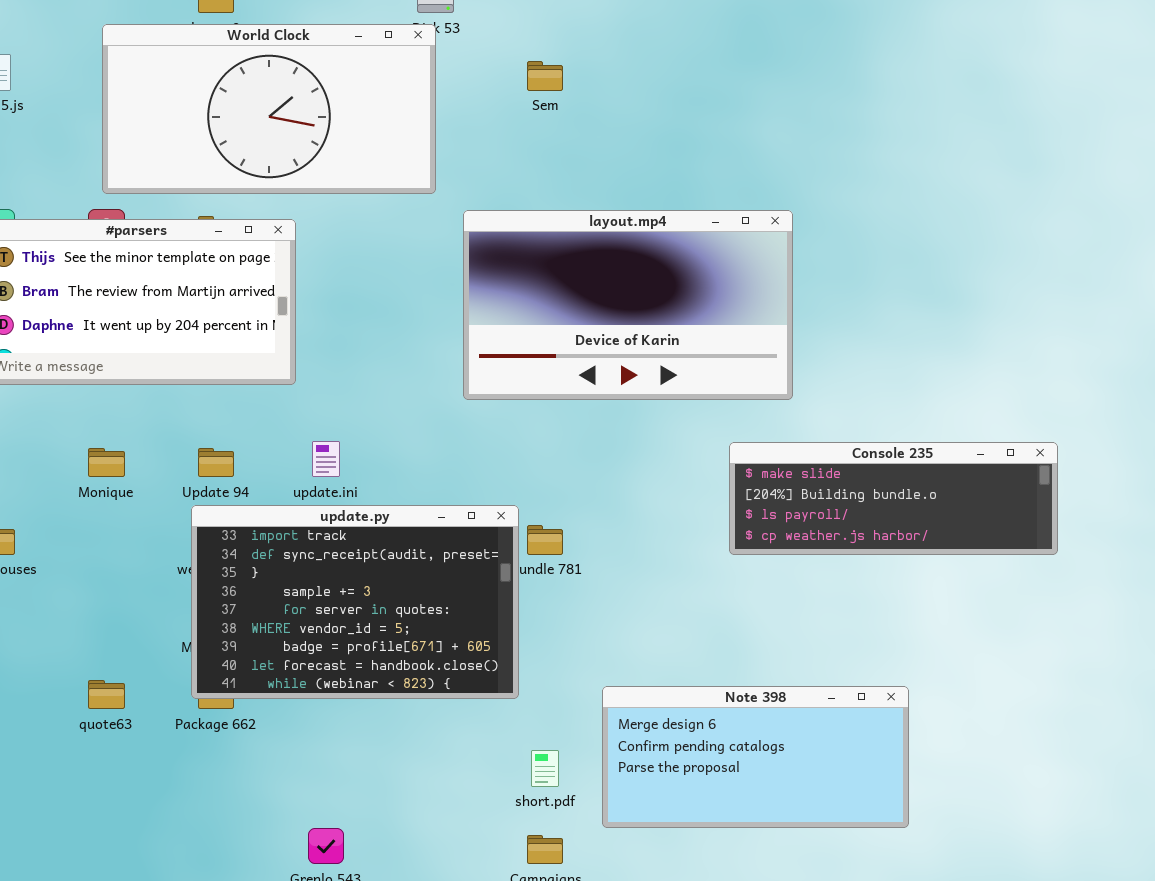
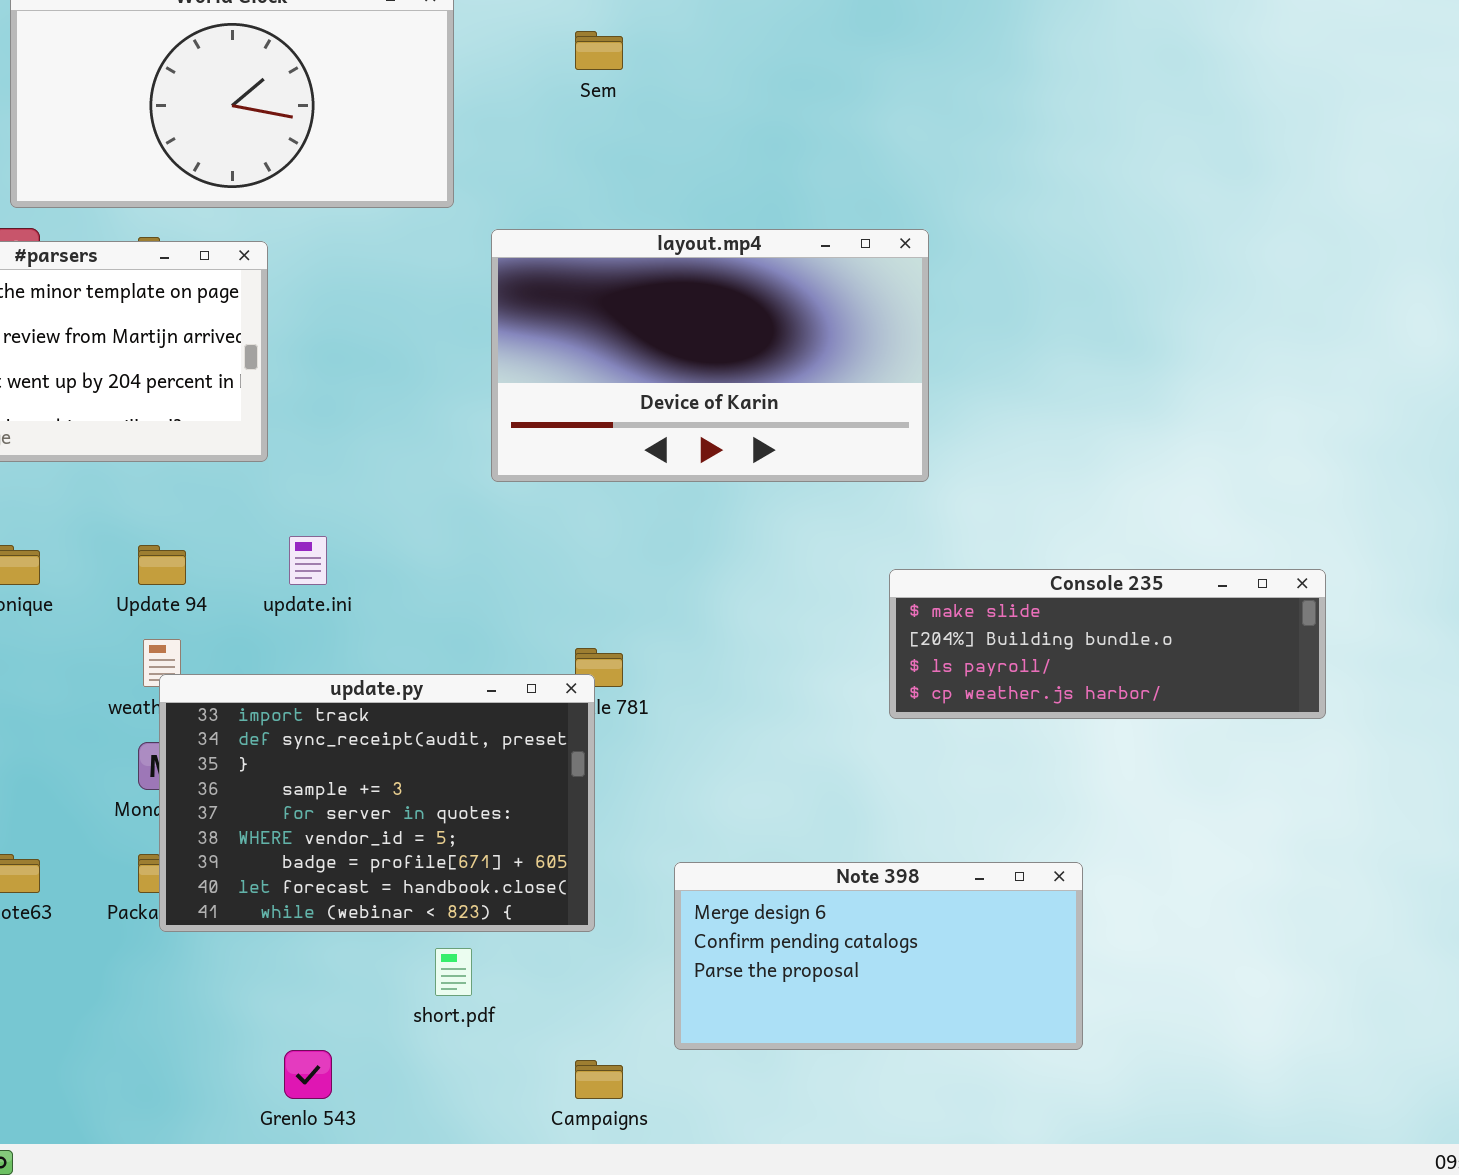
Console 235: [729,442,1058,555] -> [889,569,1326,719], moved
update.py: [191,505,519,699] -> [159,674,595,932], moved
short.pdf: [531,750,559,787] -> [435,948,472,996], moved

